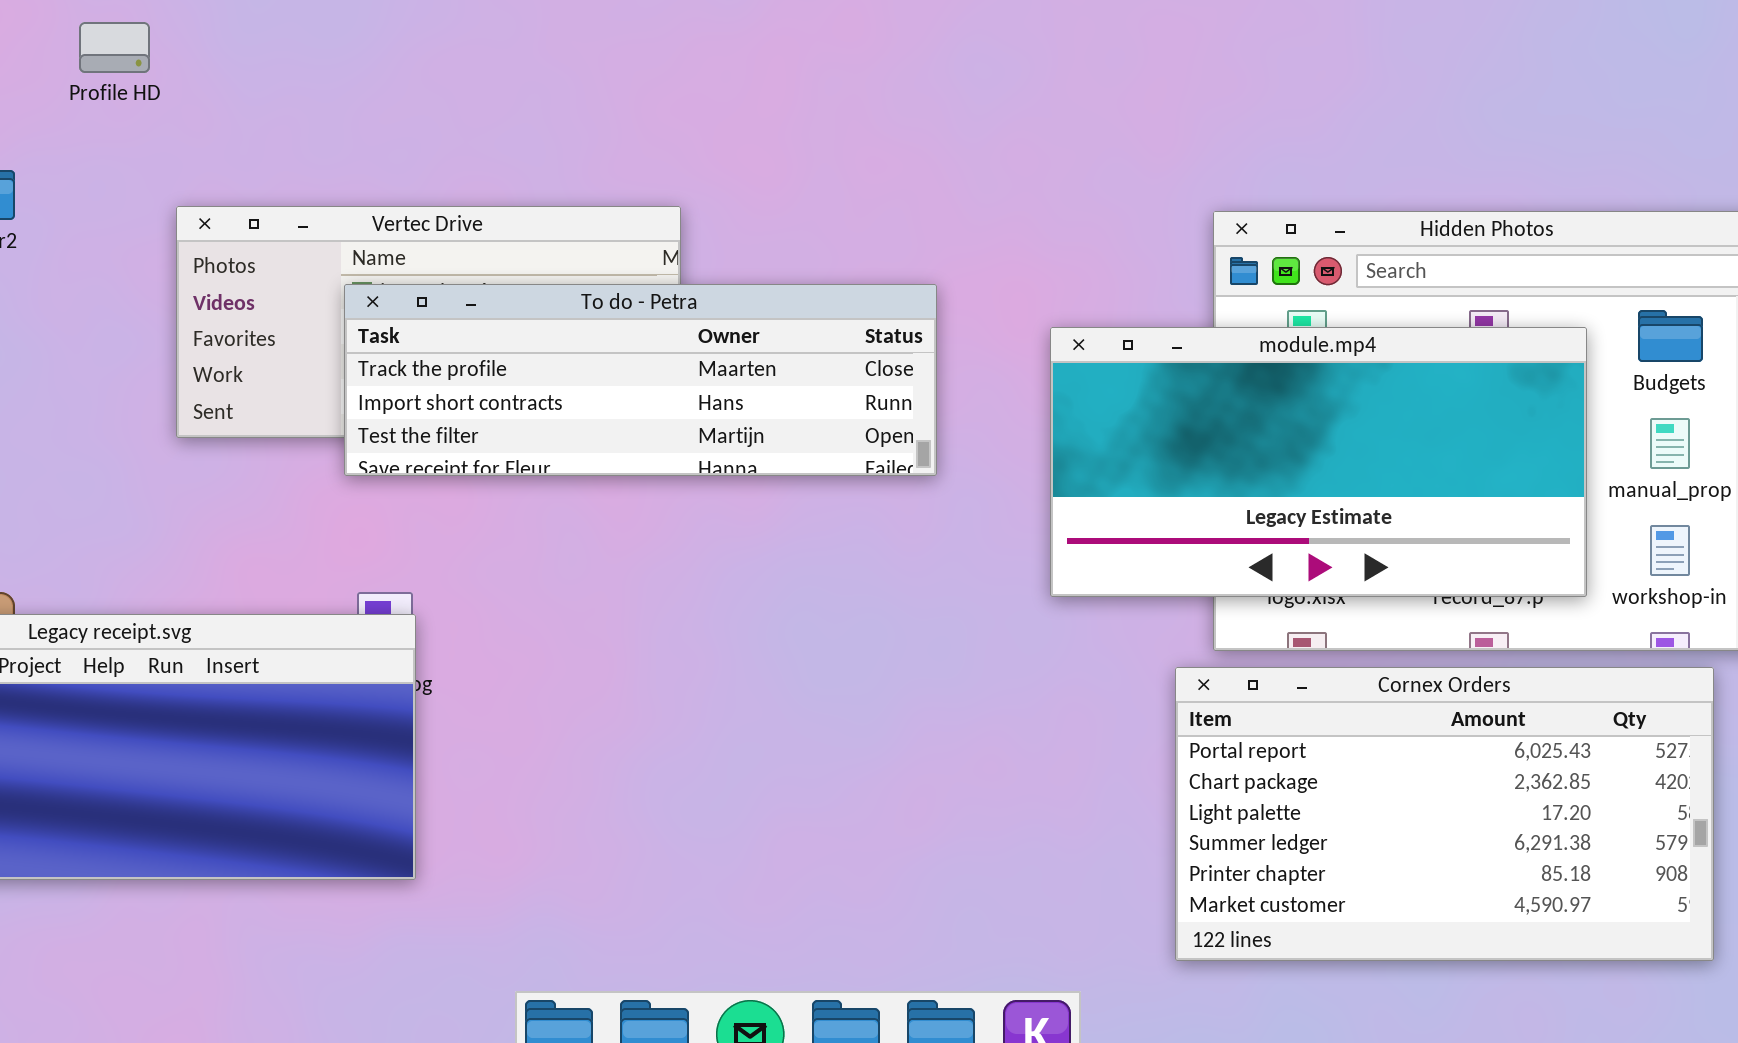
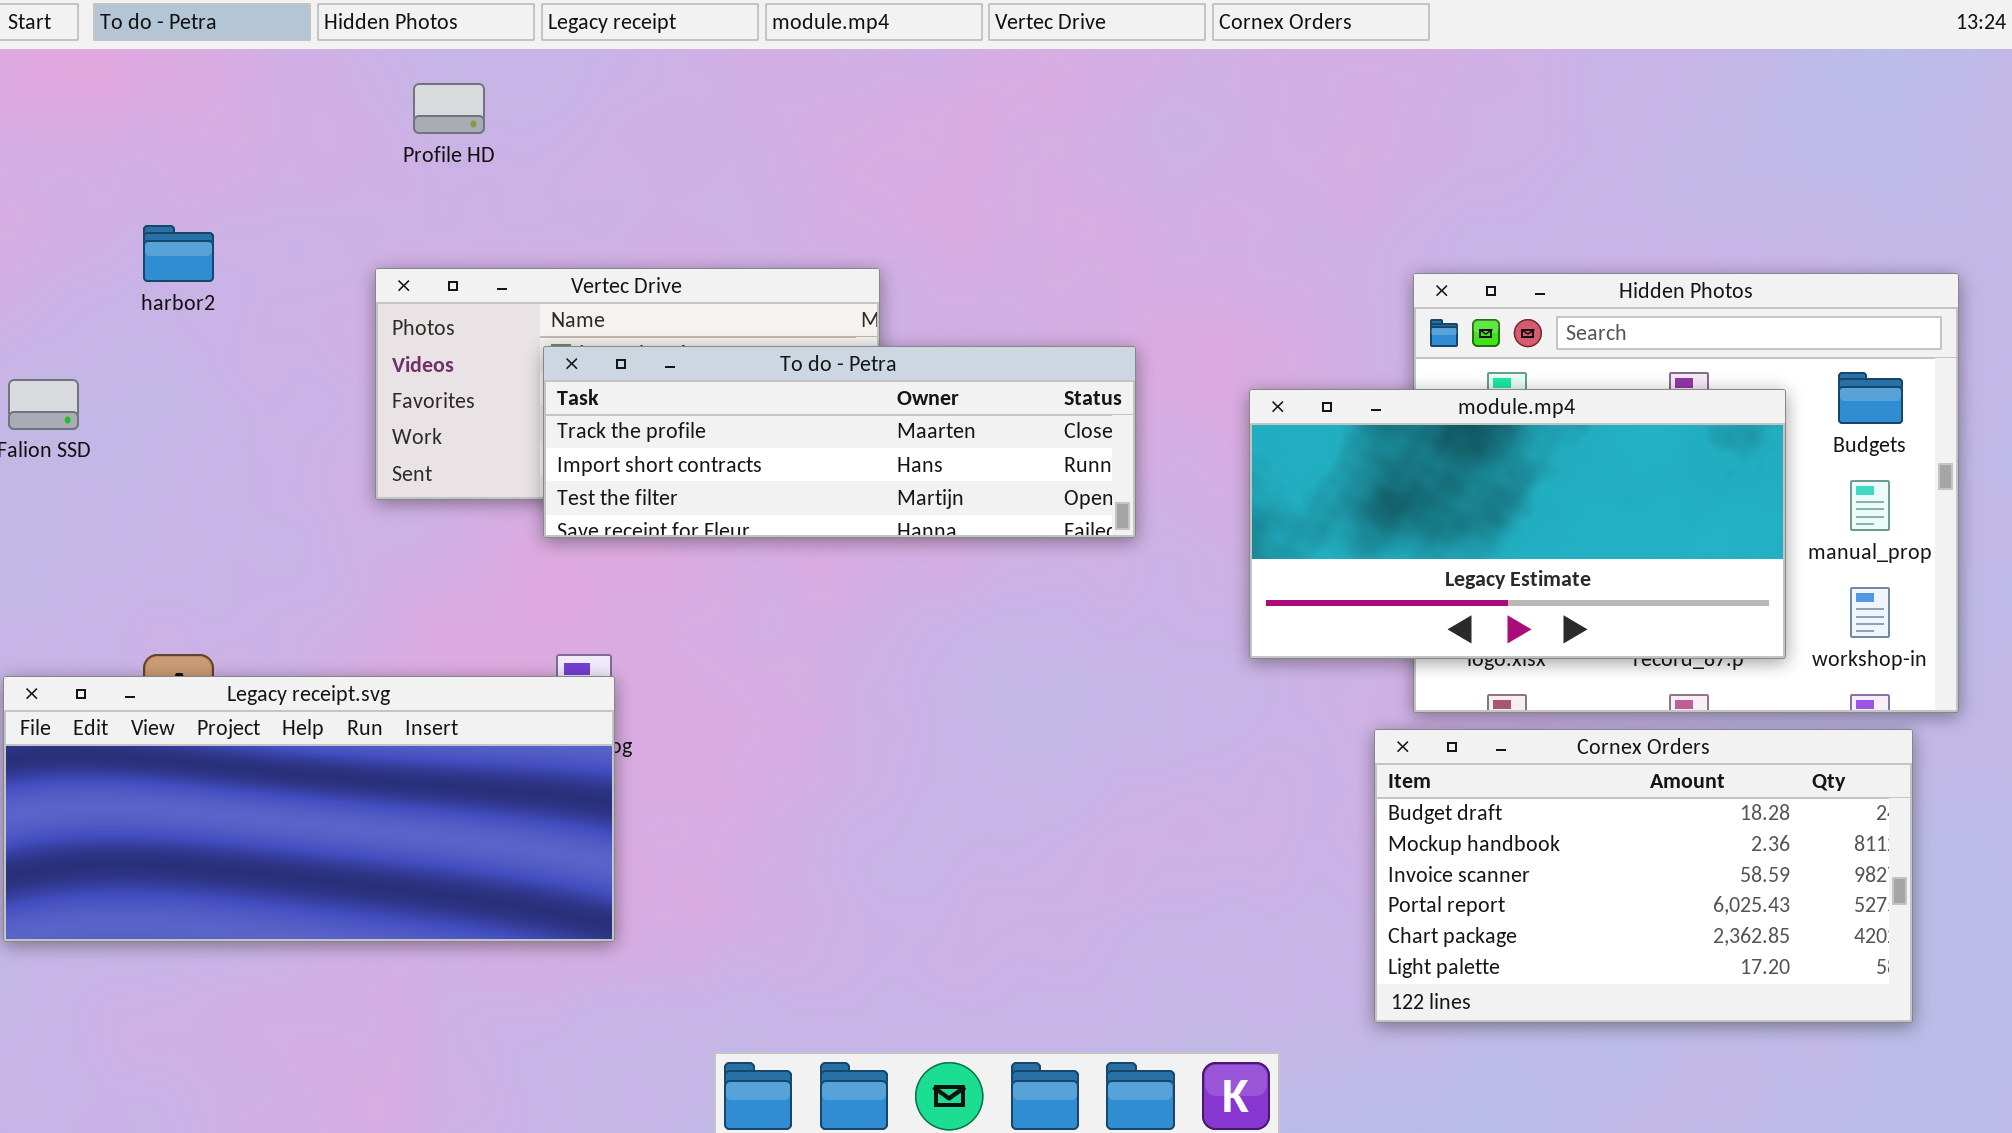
Profile HD: [79,22,150,73] -> [413,83,485,134], moved
Cornex Orders: [1175,667,1714,961] -> [1374,729,1913,1023], scrolled up 3 rows

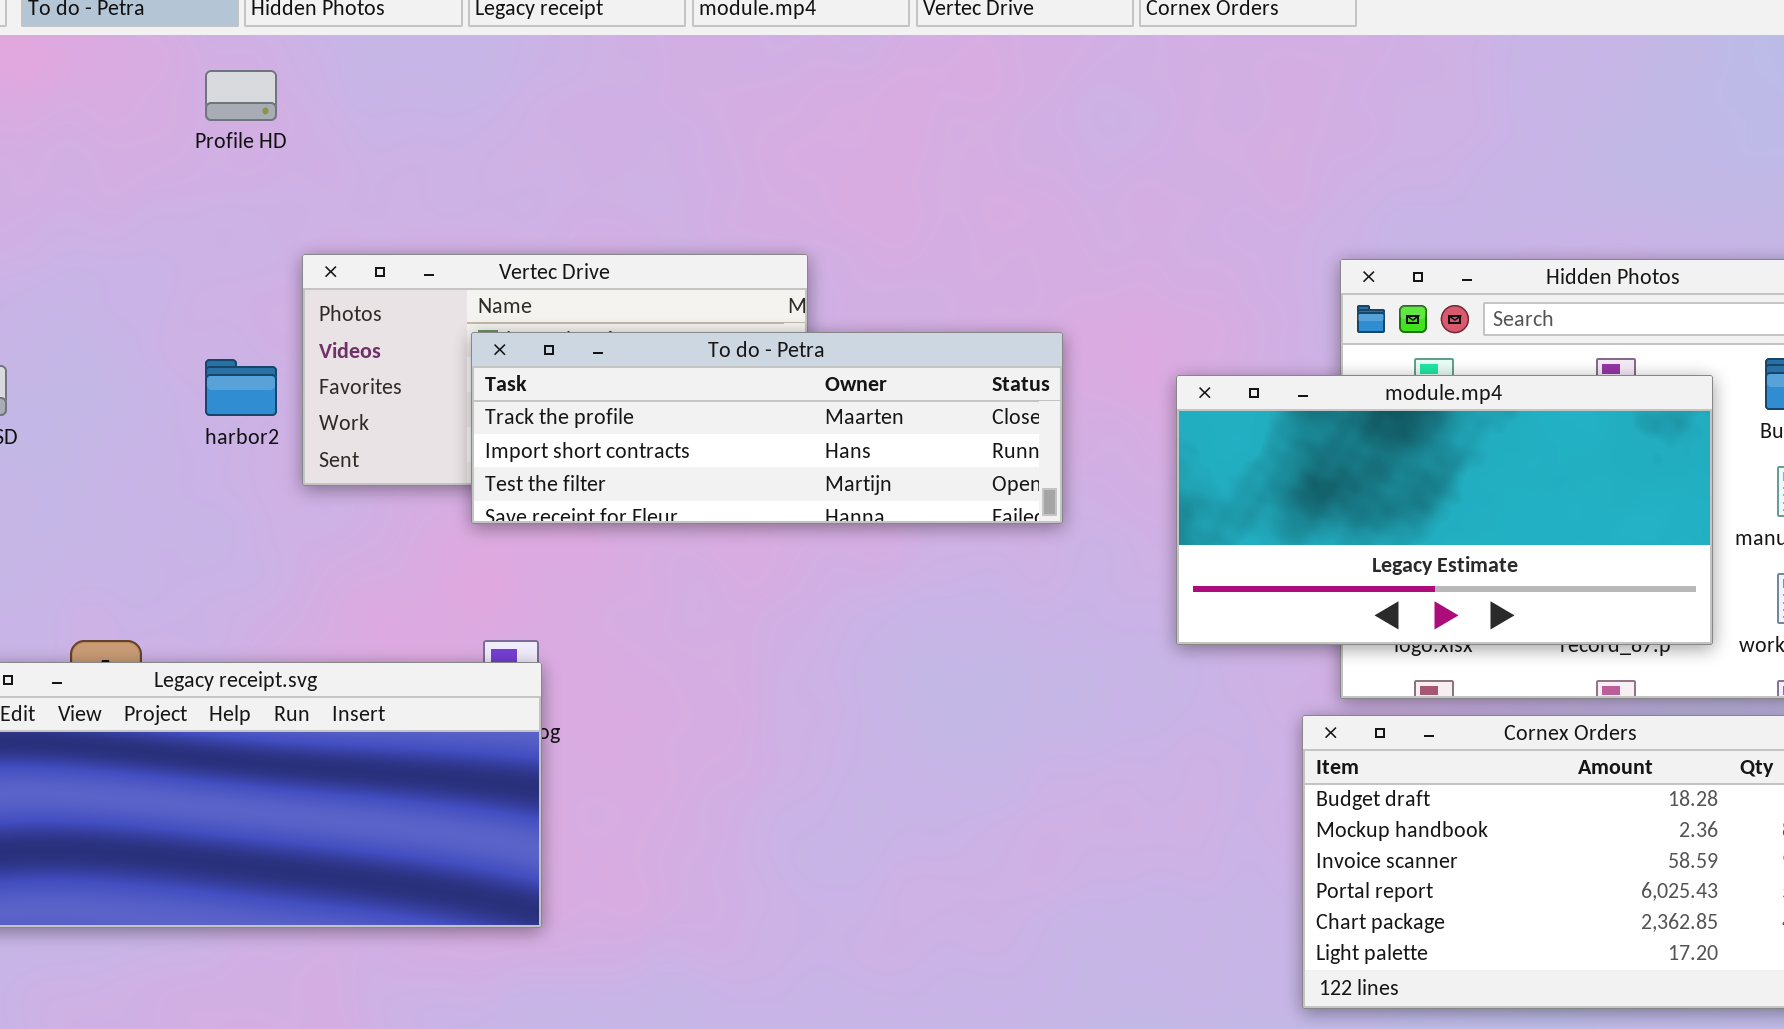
Profile HD: [413,83,485,134] -> [205,70,277,121], moved
harbor2: [143,225,214,282] -> [205,359,277,416], moved

